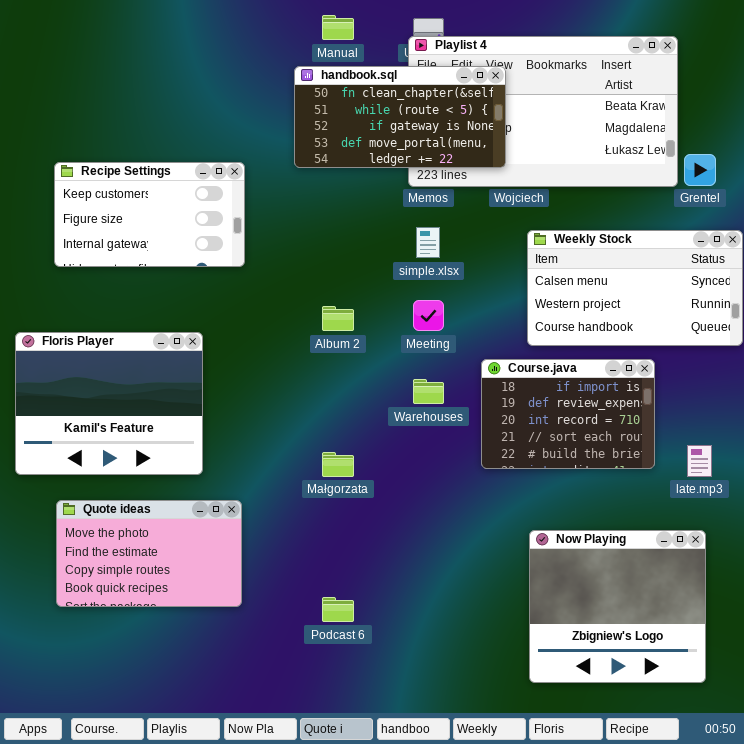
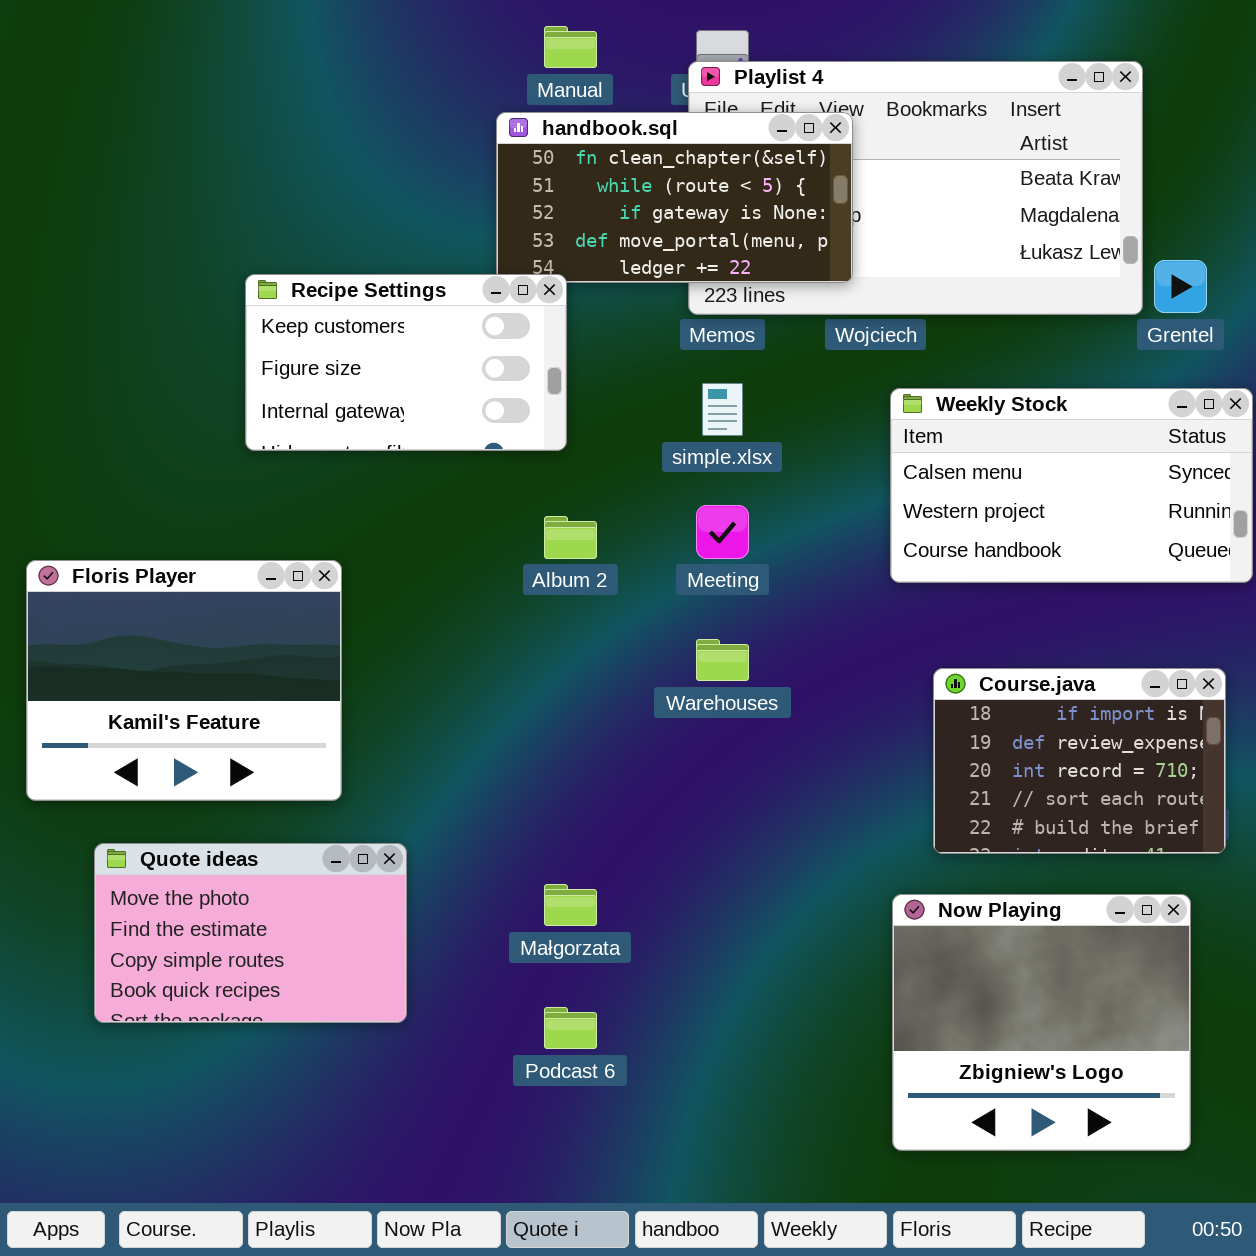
Recipe Settings: [54,162,245,267] -> [245,274,567,451], moved
Course.java: [481,359,655,469] -> [933,668,1226,854], moved
Małgorzata: [322,452,354,477] -> [544,884,597,926], moved

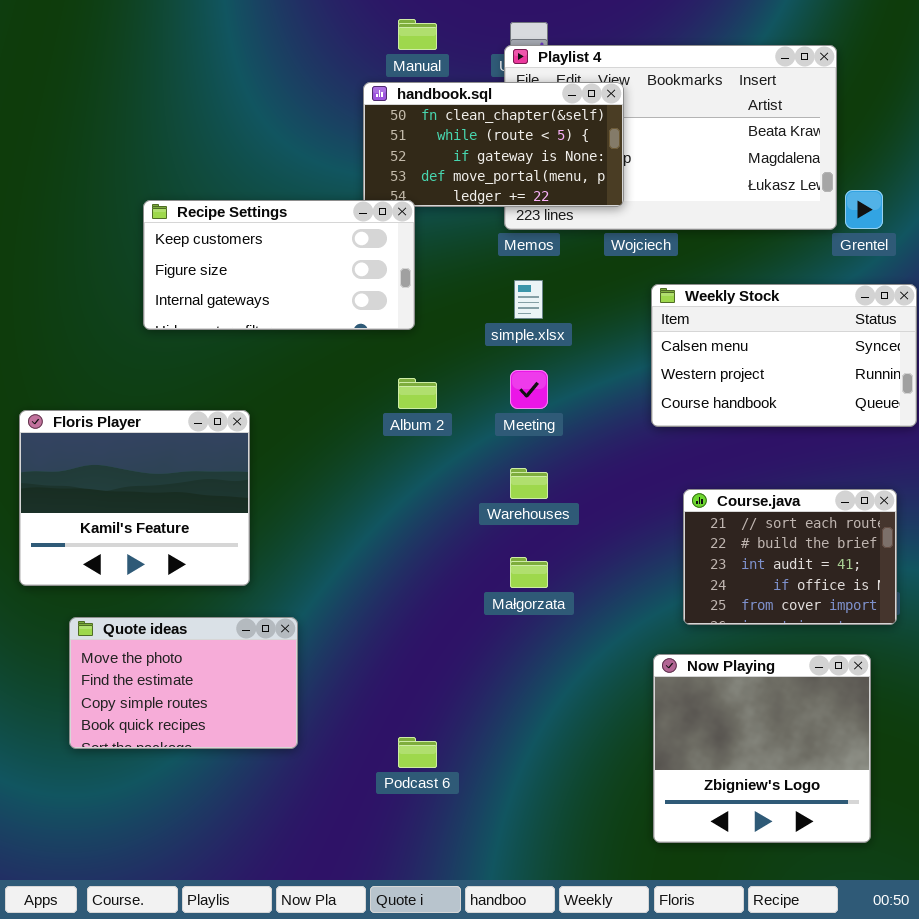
Recipe Settings: [245,274,567,451] -> [143,200,415,330], resized
Course.java: [933,668,1226,854] -> [683,489,897,625], scrolled down 3 rows
Małgorzata: [544,884,597,926] -> [510,557,548,588], moved

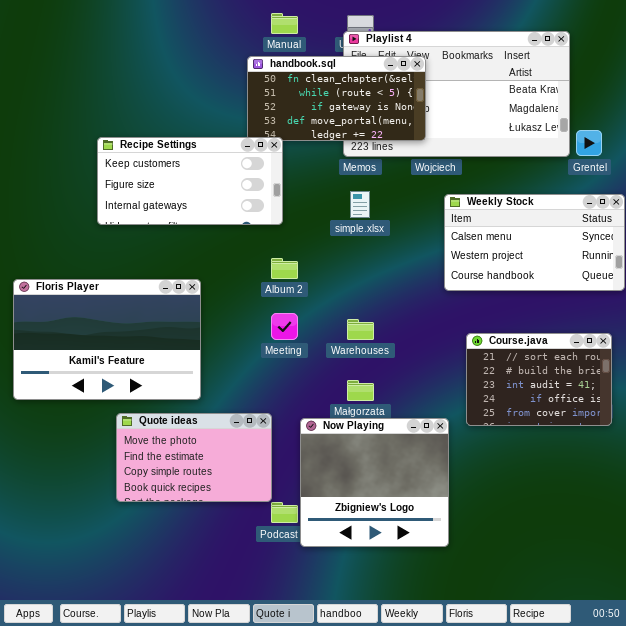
Meeting: [510,370,548,409] -> [271,313,298,340], moved
Floris Player: [19,410,250,586] -> [13,279,201,400], resized
Quote ideas: [69,617,298,749] -> [116,413,272,502], moved
Now Playing: [653,654,871,843] -> [300,418,449,547], moved

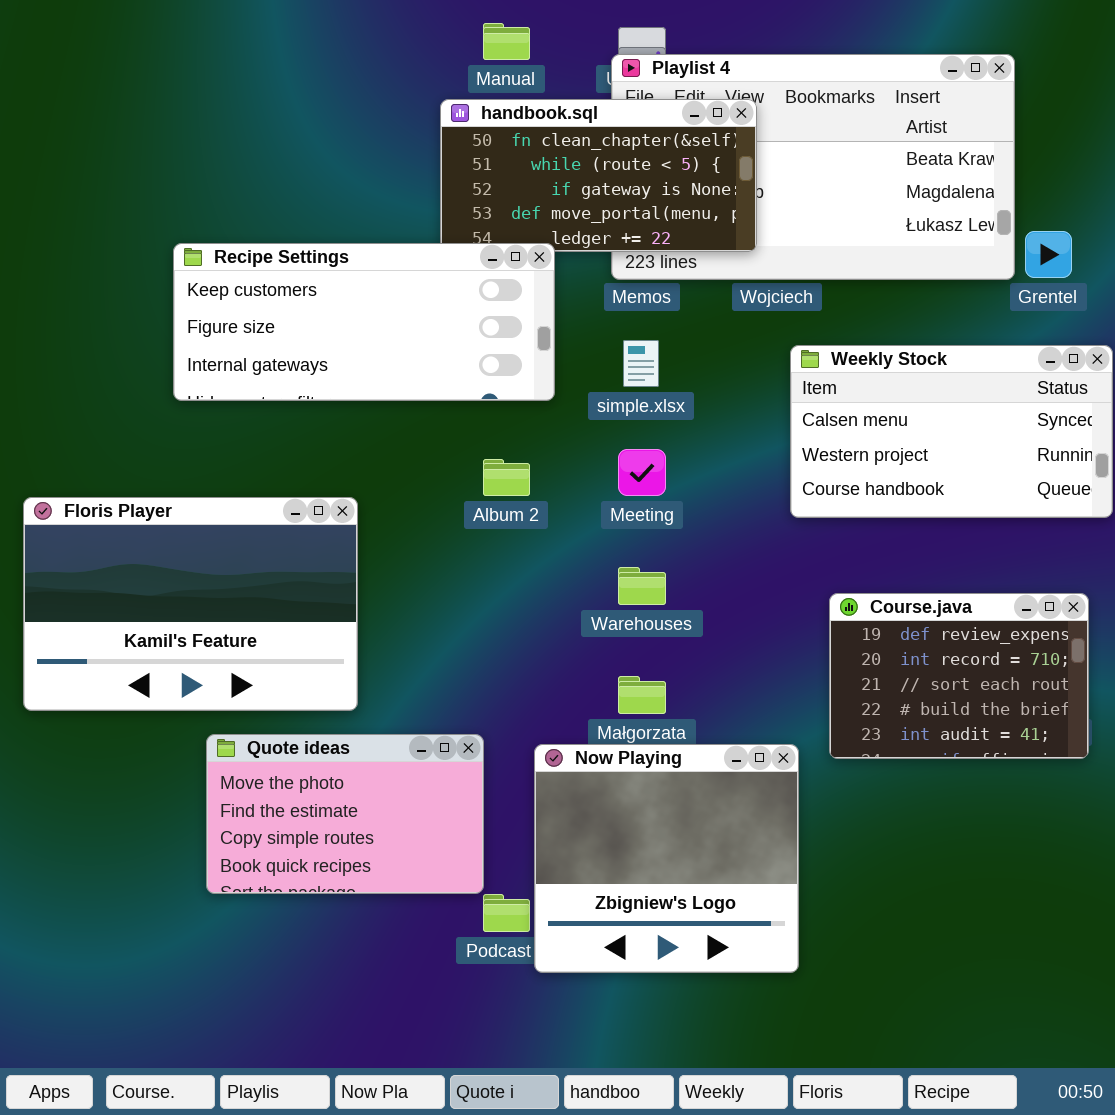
Recipe Settings: [97,137,283,225] -> [173,243,555,401], resized
Meeting: [271,313,298,340] -> [618,449,666,496], moved
Course.java: [466,333,612,426] -> [829,593,1089,759], scrolled up 2 rows

